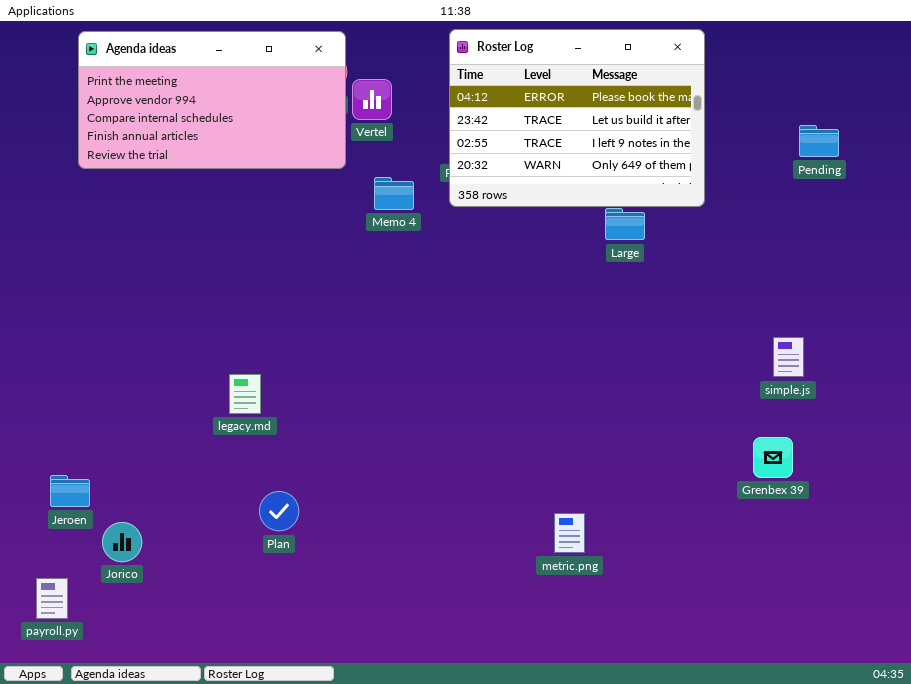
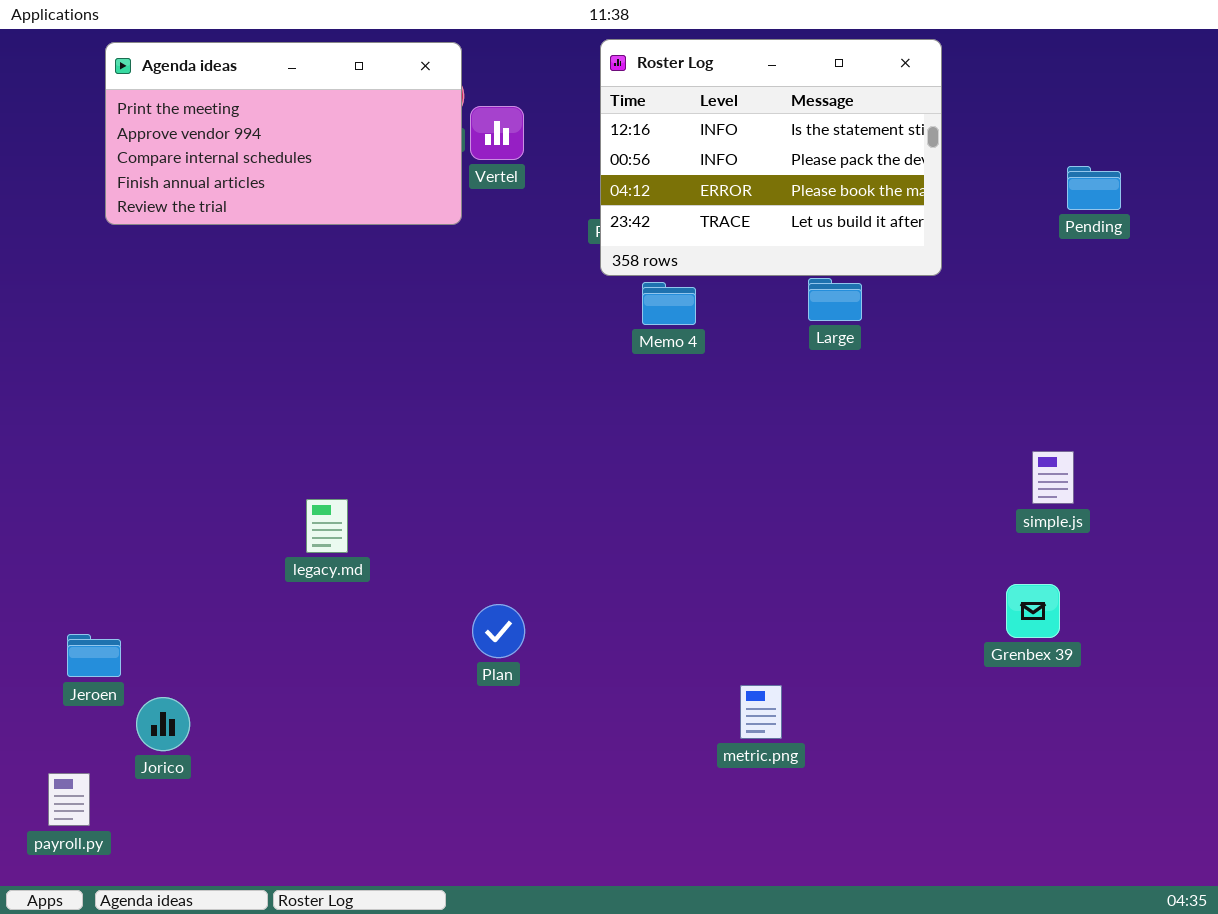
Roster Log: [449,29,705,207] -> [600,39,942,276], scrolled up 2 rows
Memo 4: [374,177,414,210] -> [642,282,696,325], moved
Plan: [259,491,299,531] -> [472,604,525,658], moved

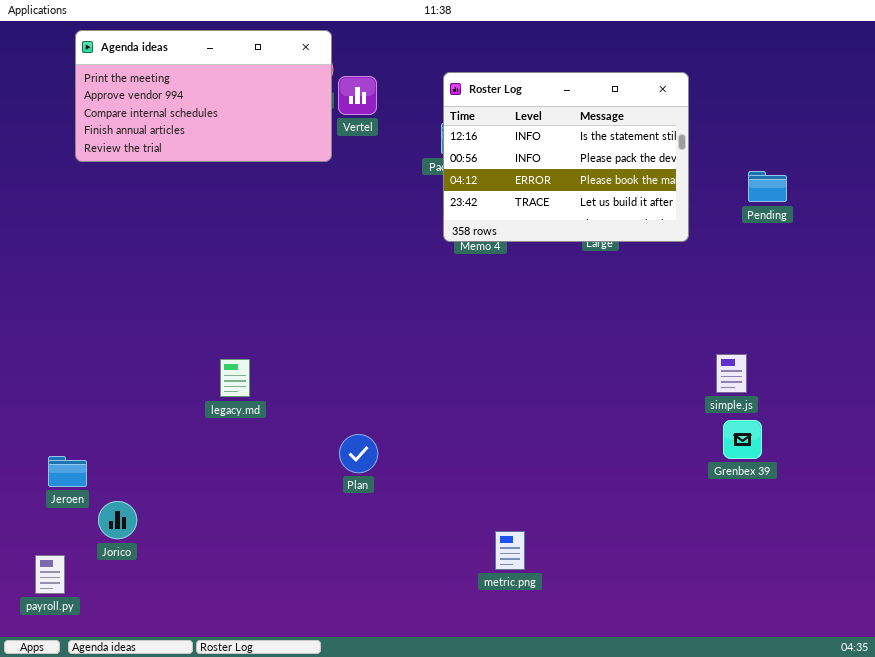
Roster Log: [600,39,942,276] -> [443,72,689,242], moved
Pending: [1067,166,1121,210] -> [748,171,787,202], moved
simple.js: [1032,451,1074,504] -> [716,354,747,393], moved
metric.png: [740,685,782,739] -> [495,531,525,570], moved

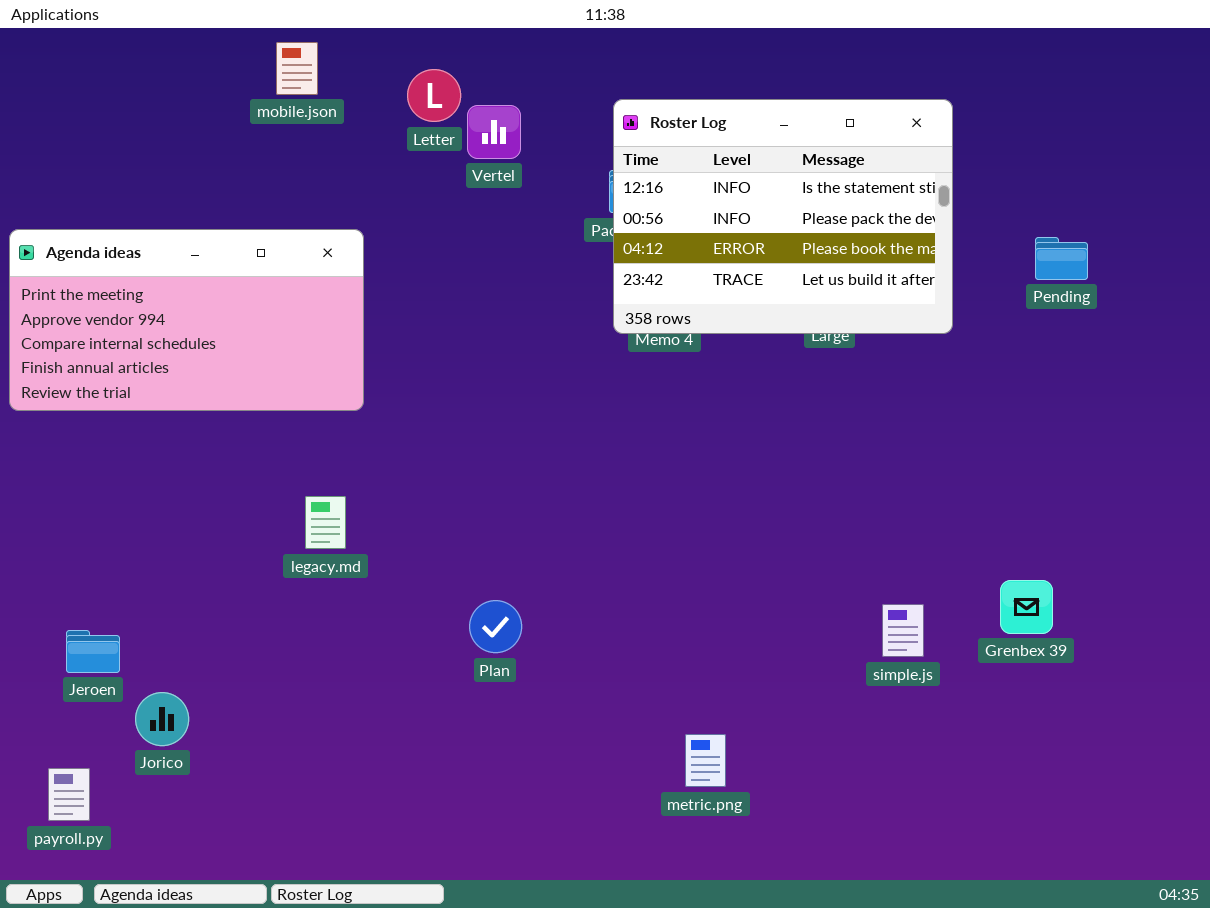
Agenda ideas: [75,30,332,162] -> [9,229,364,411], moved
simple.js: [716,354,747,393] -> [882,604,924,657], moved

